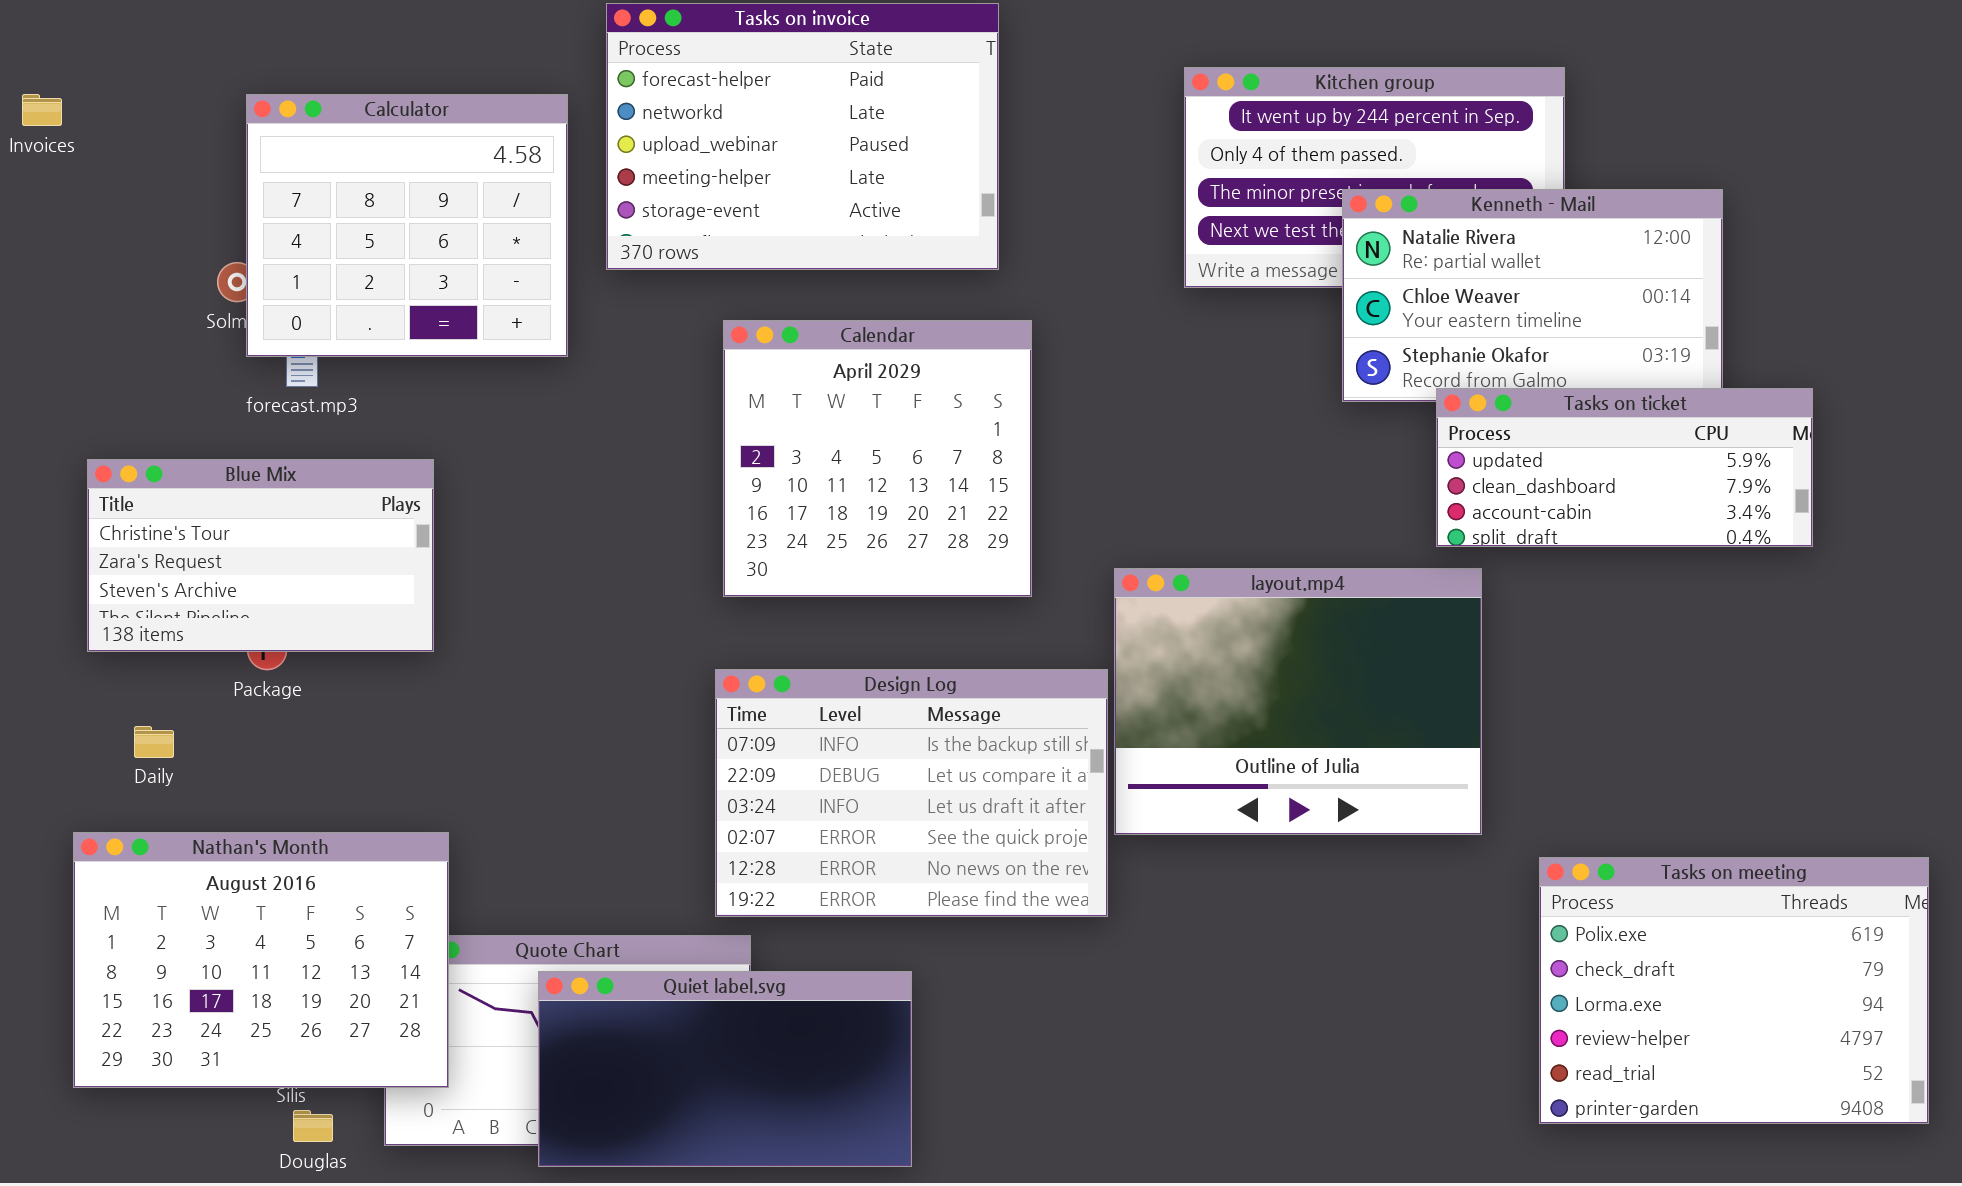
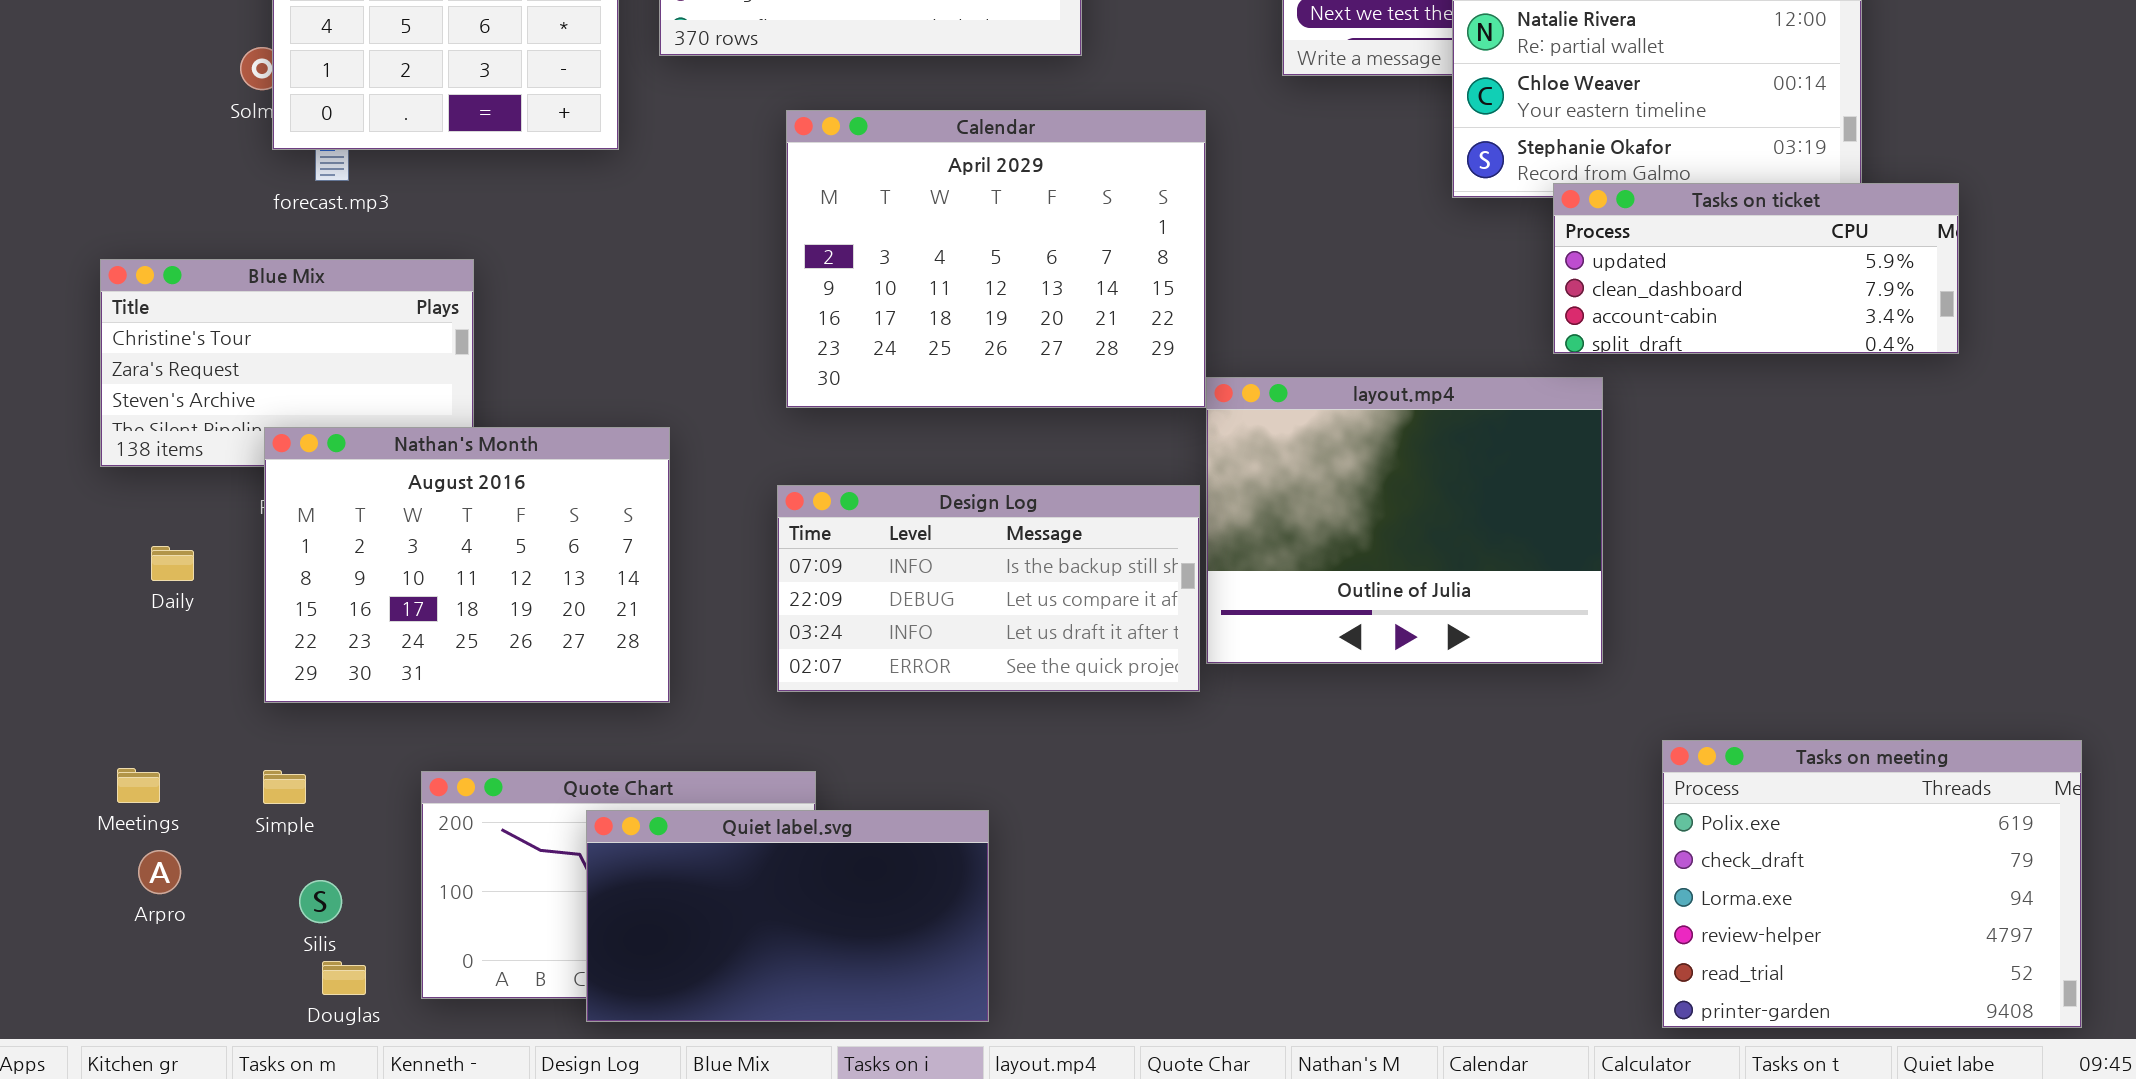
Calendar: [723,320,1032,597] -> [786,110,1206,408], resized
Design Log: [715,669,1108,917] -> [777,485,1200,692], resized
Nathan's Month: [73,832,449,1088] -> [264,427,670,703], moved
Tasks on meeting: [1539,857,1929,1124] -> [1662,740,2082,1028], moved

